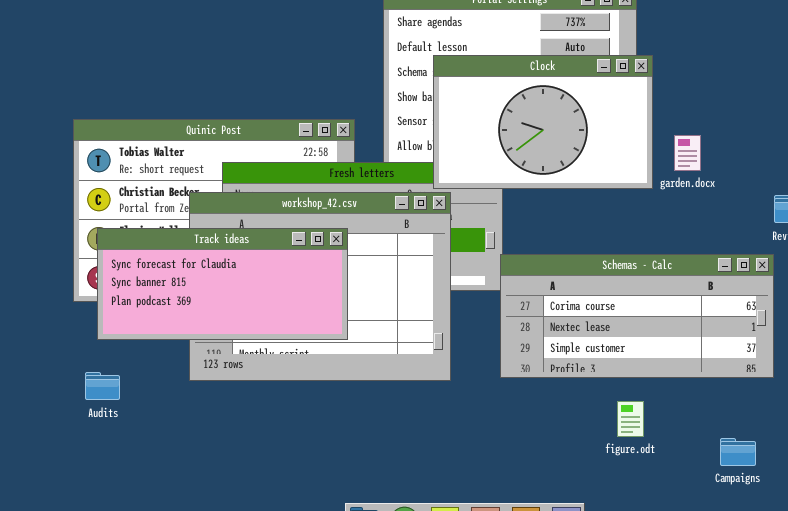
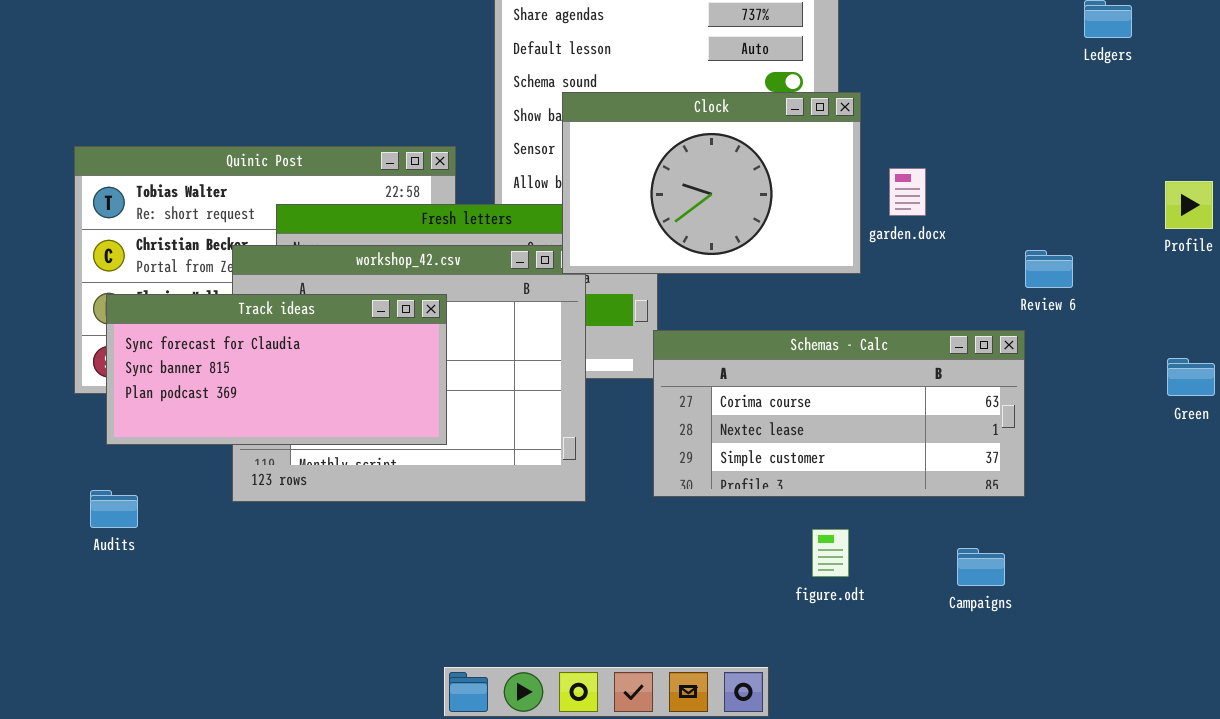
Clock: [433,55,653,189] -> [562,92,861,274], moved
Campaigns: [720,438,756,466] -> [957,548,1005,586], moved

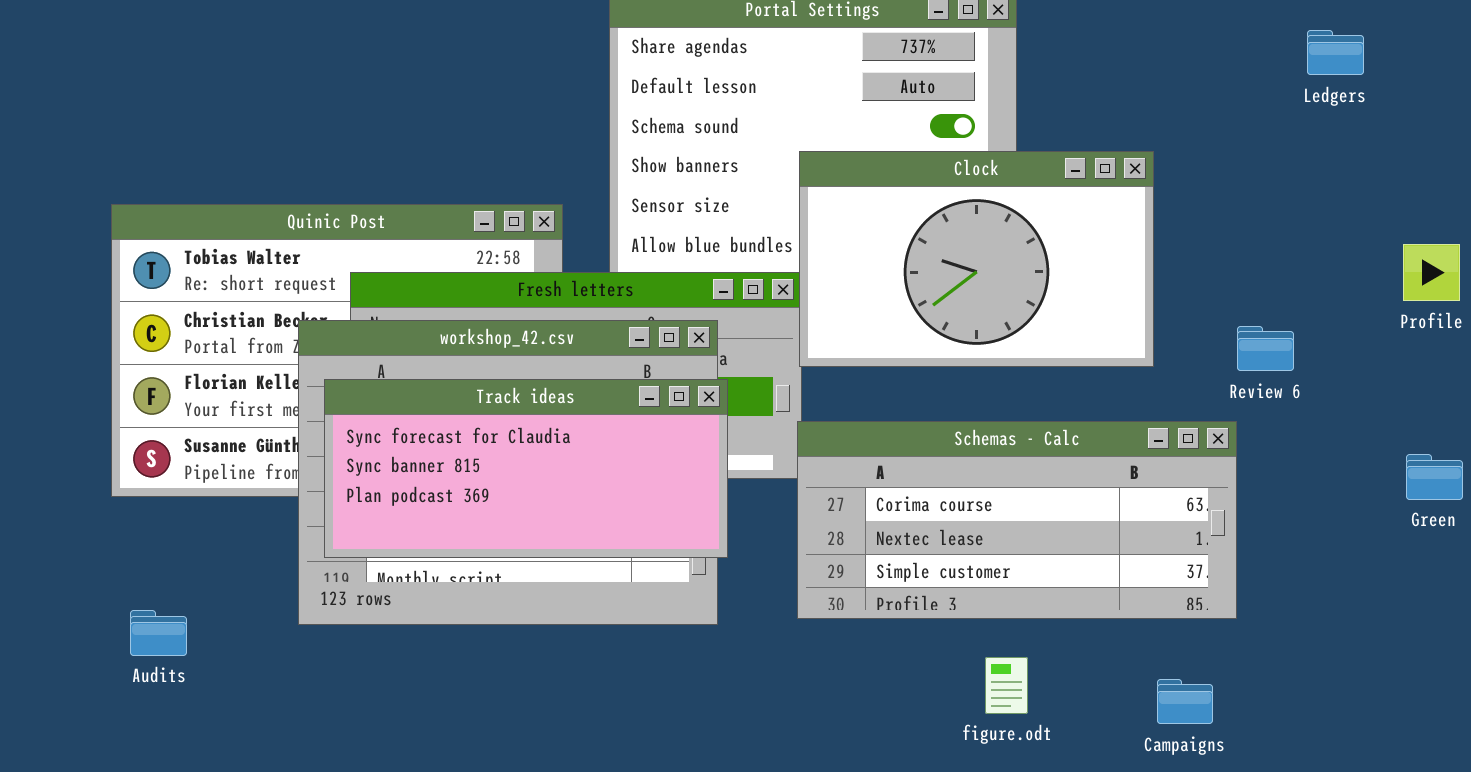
Clock: [562,92,861,274] -> [799,151,1154,367], moved
Track ideas: [106,294,447,445] -> [324,379,728,558], moved

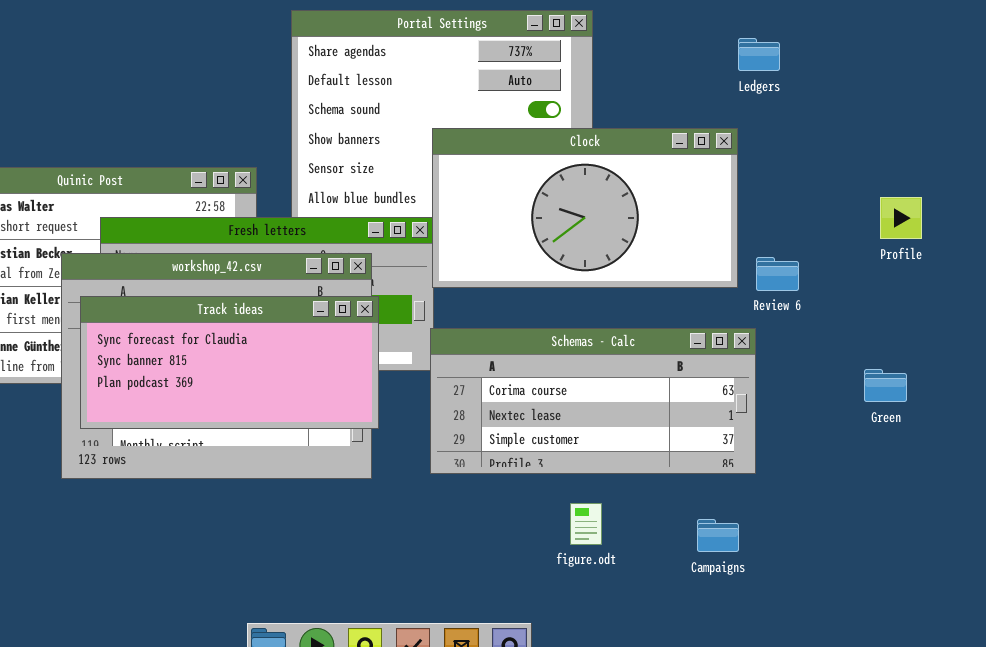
Ledgers: [1307,30,1364,75] -> [738,38,780,71], moved
Clock: [799,151,1154,367] -> [432,128,738,288], resized
Green: [1406,454,1463,500] -> [864,369,907,402], moved

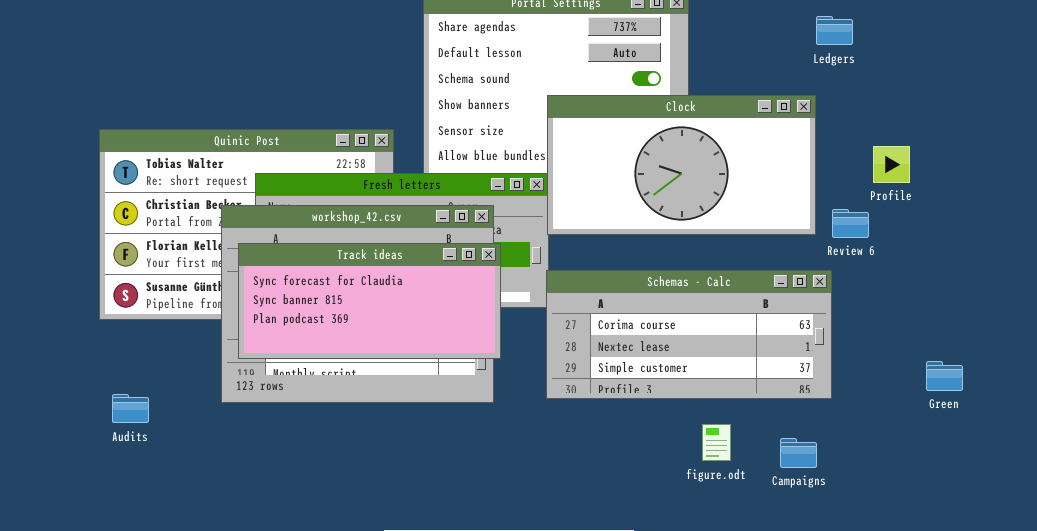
Profile: [880,197,922,239] -> [873,146,910,183], moved
Green: [864,369,907,402] -> [926,361,963,391], moved
figure.odt: [570,503,602,545] -> [702,424,731,461], moved

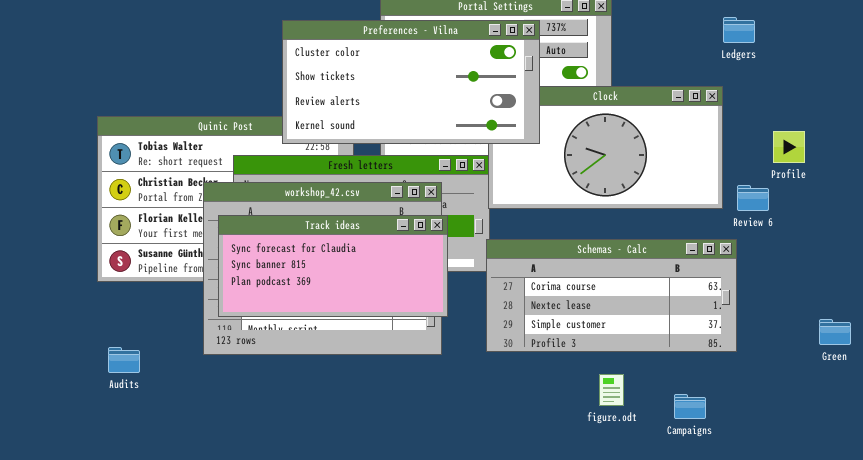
Preferences - Vilna: none -> [282,20,540,144], opened
figure.odt: [702,424,731,461] -> [599,374,624,406], moved
Campaigns: [780,438,817,468] -> [674,394,706,419], moved

